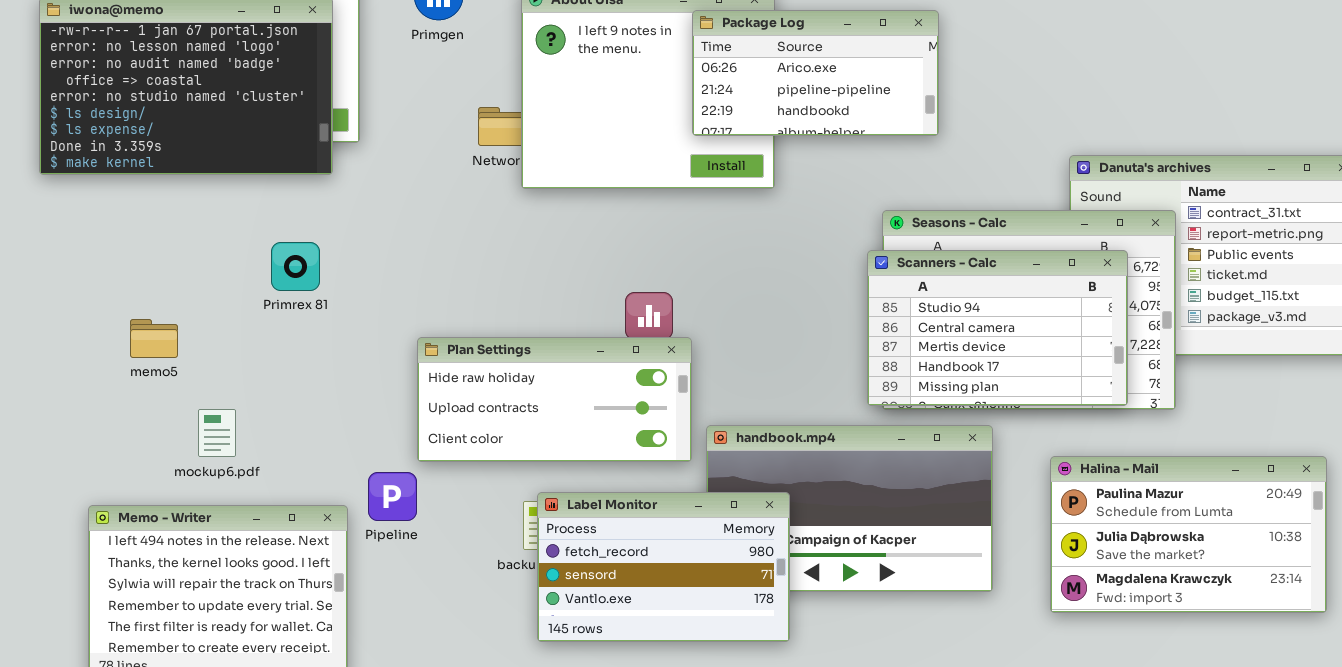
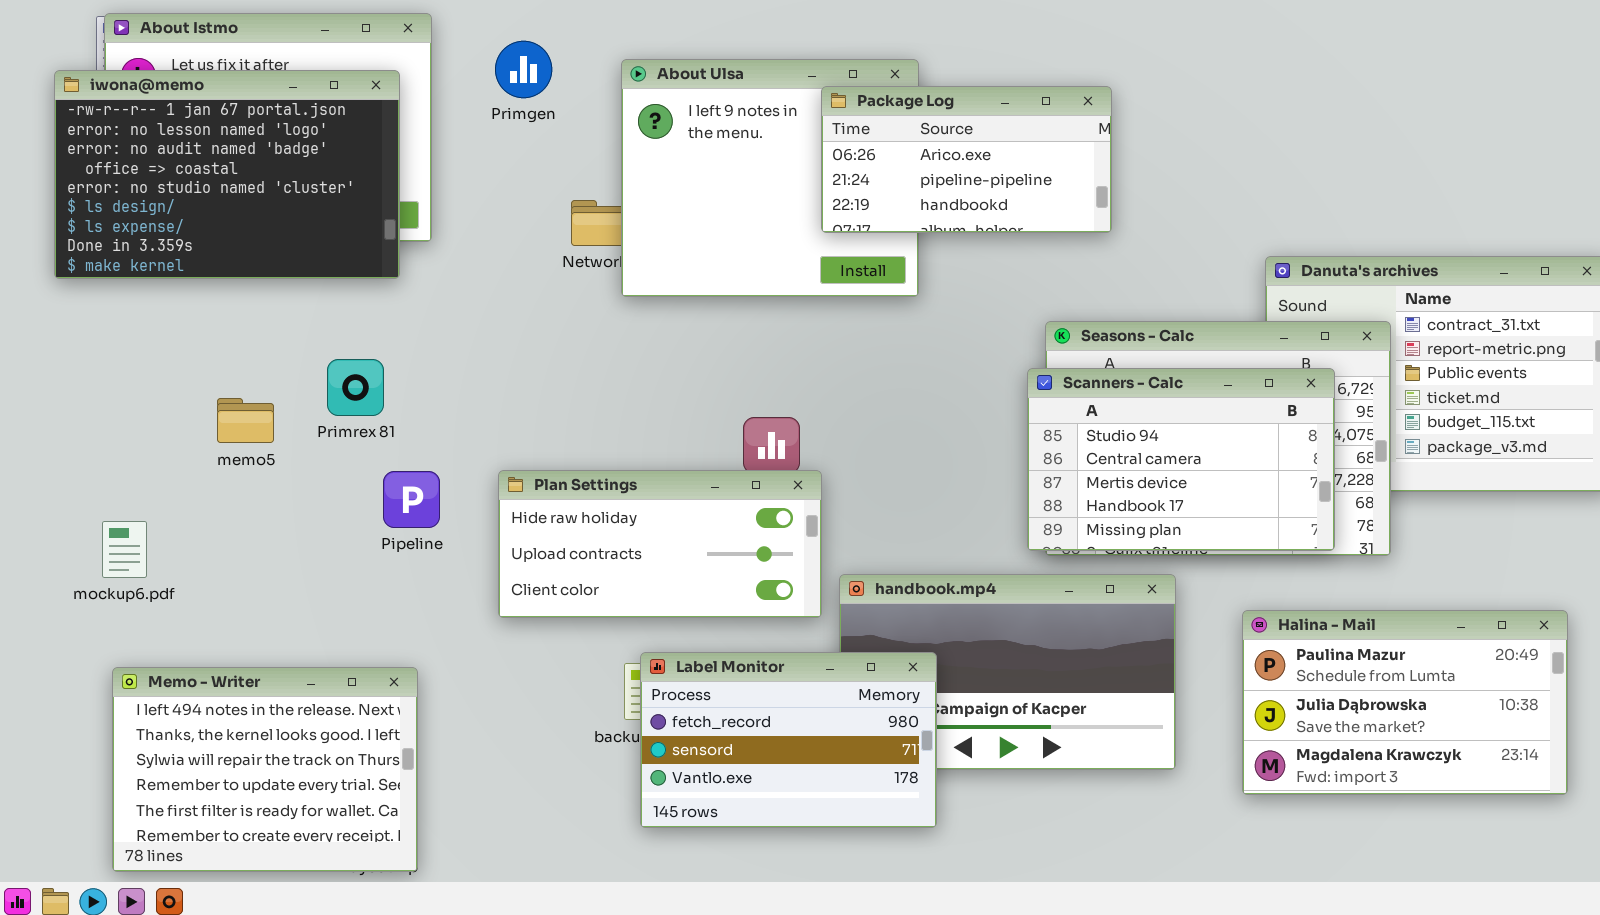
memo5: [130,319,178,358] -> [217,398,274,443], moved
mockup6.pdf: [198,409,236,457] -> [102,521,147,578], moved
Pipeline: [368,472,417,521] -> [383,471,440,528], moved

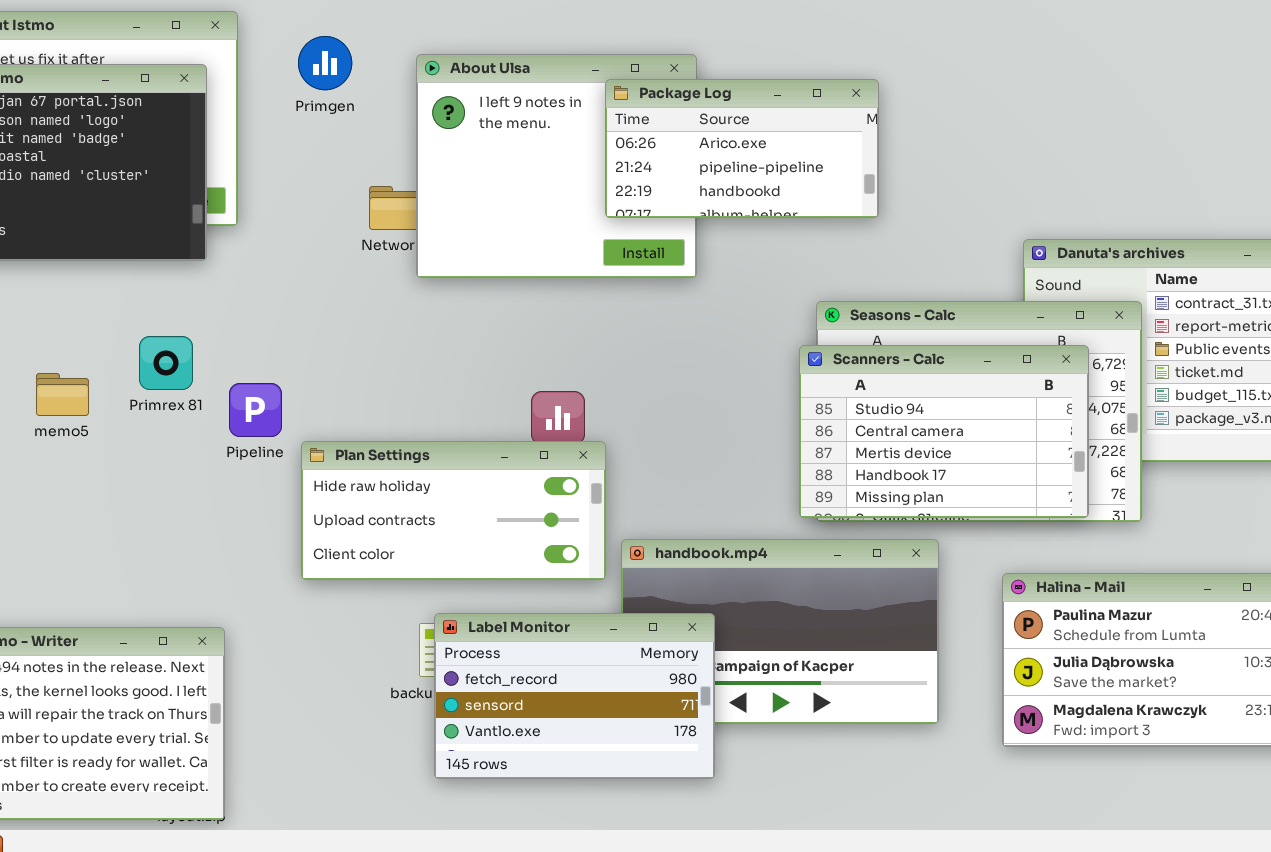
Pipeline: [383,471,440,528] -> [229,383,282,437], moved

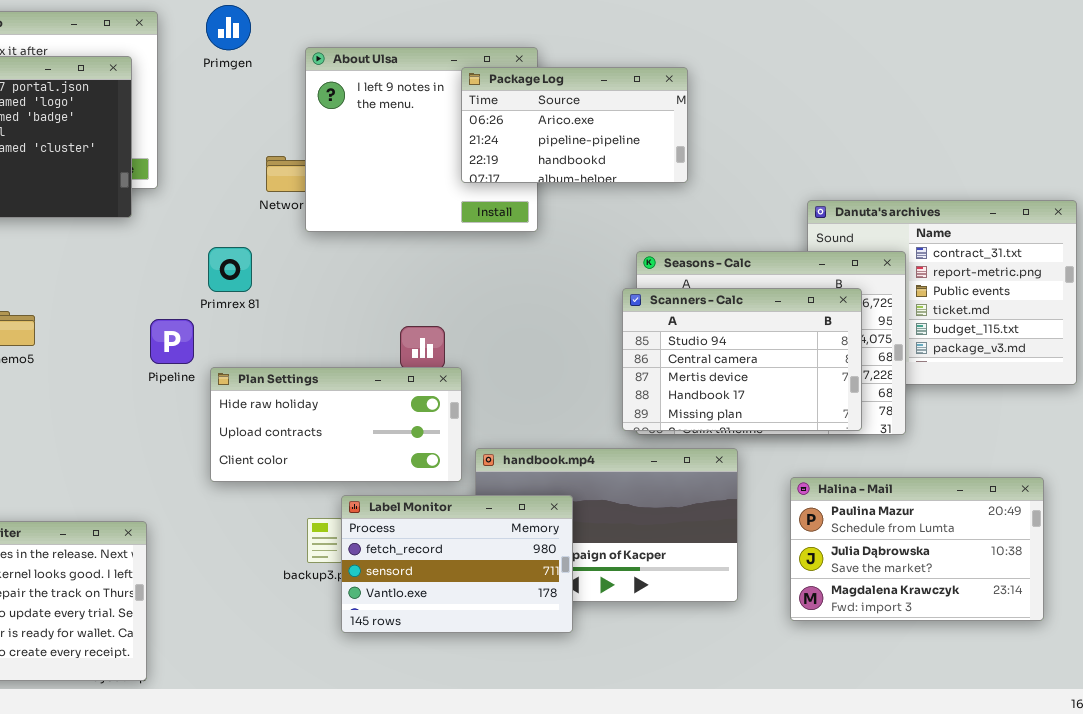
Primgen: [298,36,352,90] -> [206,5,251,50], moved
Primrex 81: [139,336,193,390] -> [208,247,252,292], moved
Label Monitor: [434,613,715,779] -> [341,495,573,633], moved

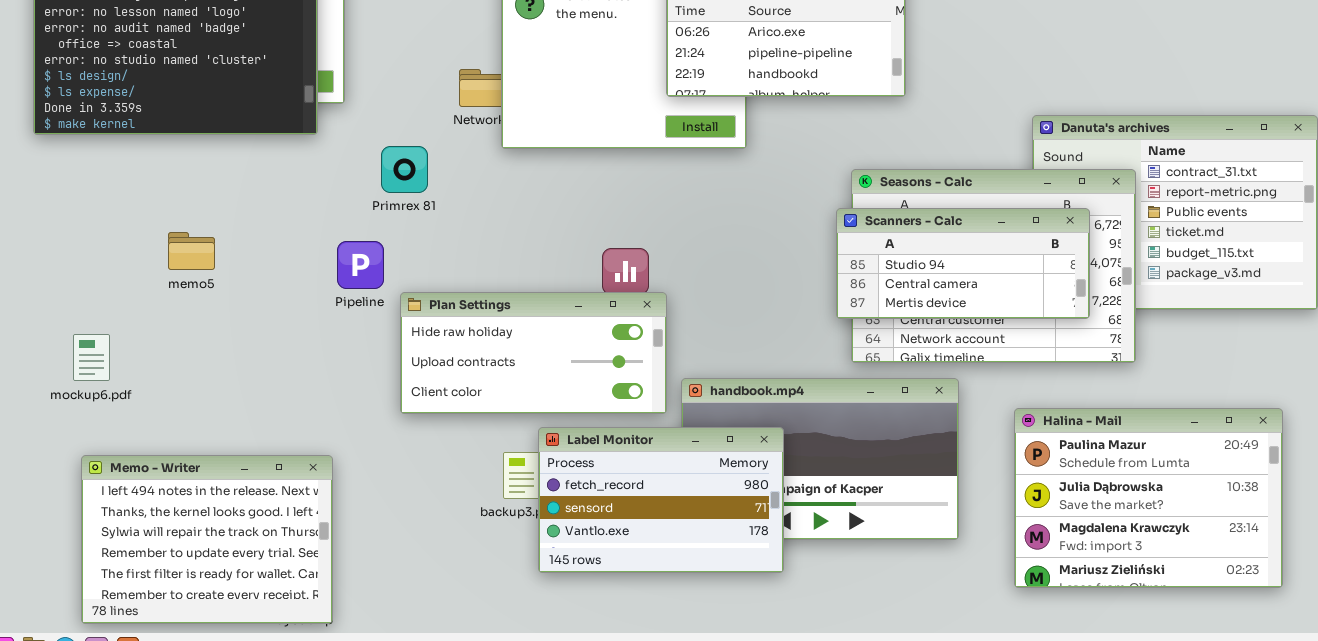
Primrex 81: [208,247,252,292] -> [381,146,428,193], moved
Scanners - Calc: [622,288,862,431] -> [836,208,1090,319], resized
Halina - Mail: [790,477,1044,621] -> [1014,408,1283,588], resized

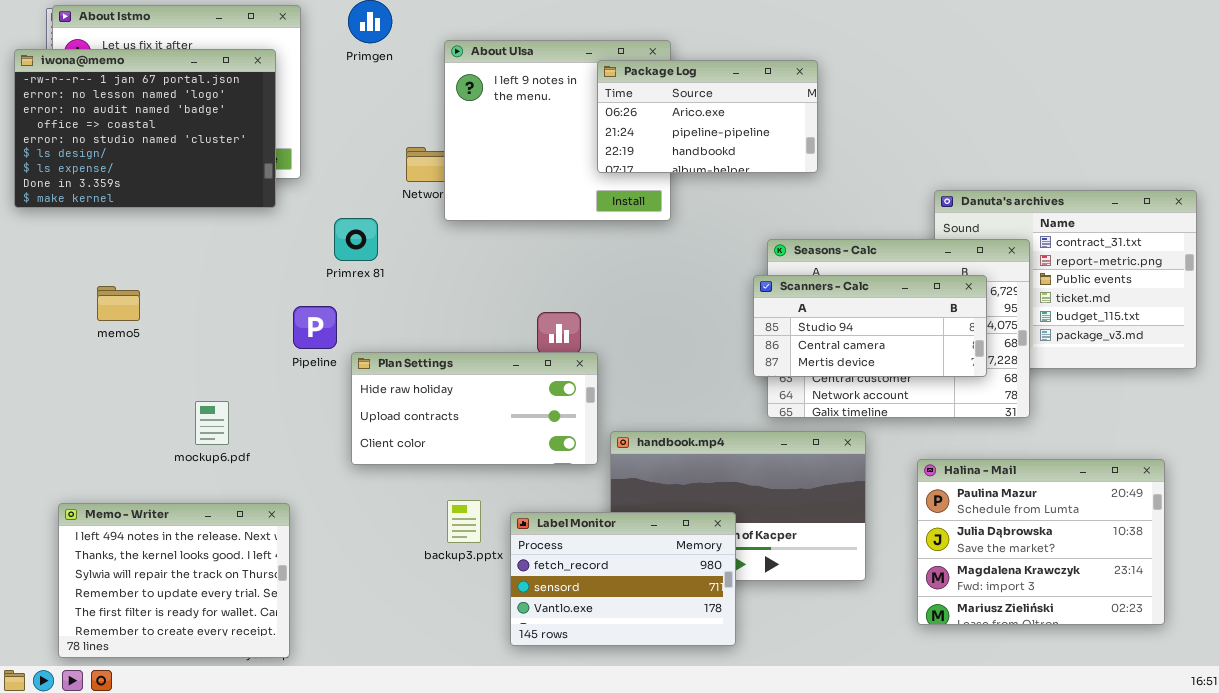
memo5: [168,232,215,270] -> [97,286,140,321], moved
mockup6.pdf: [73,334,110,381] -> [195,401,229,445], moved
Label Monitor: [538,427,784,573] -> [510,512,736,646], moved

